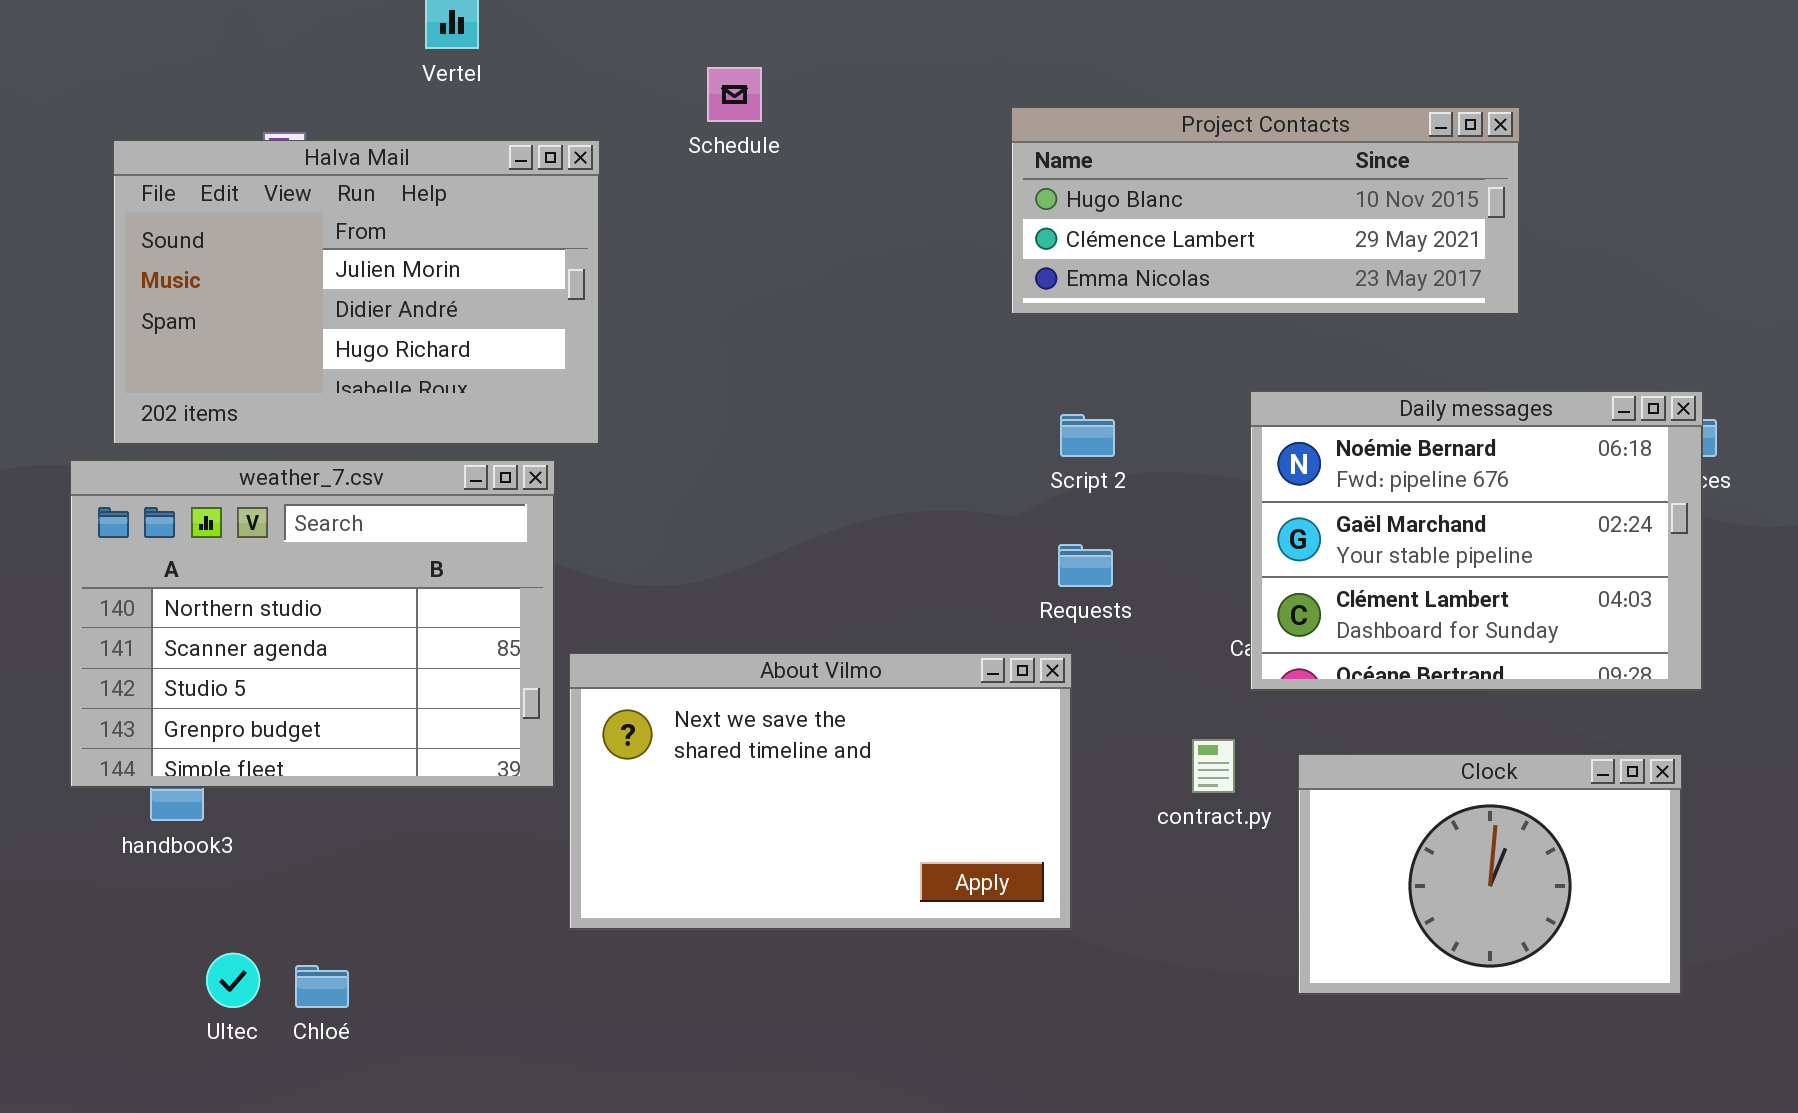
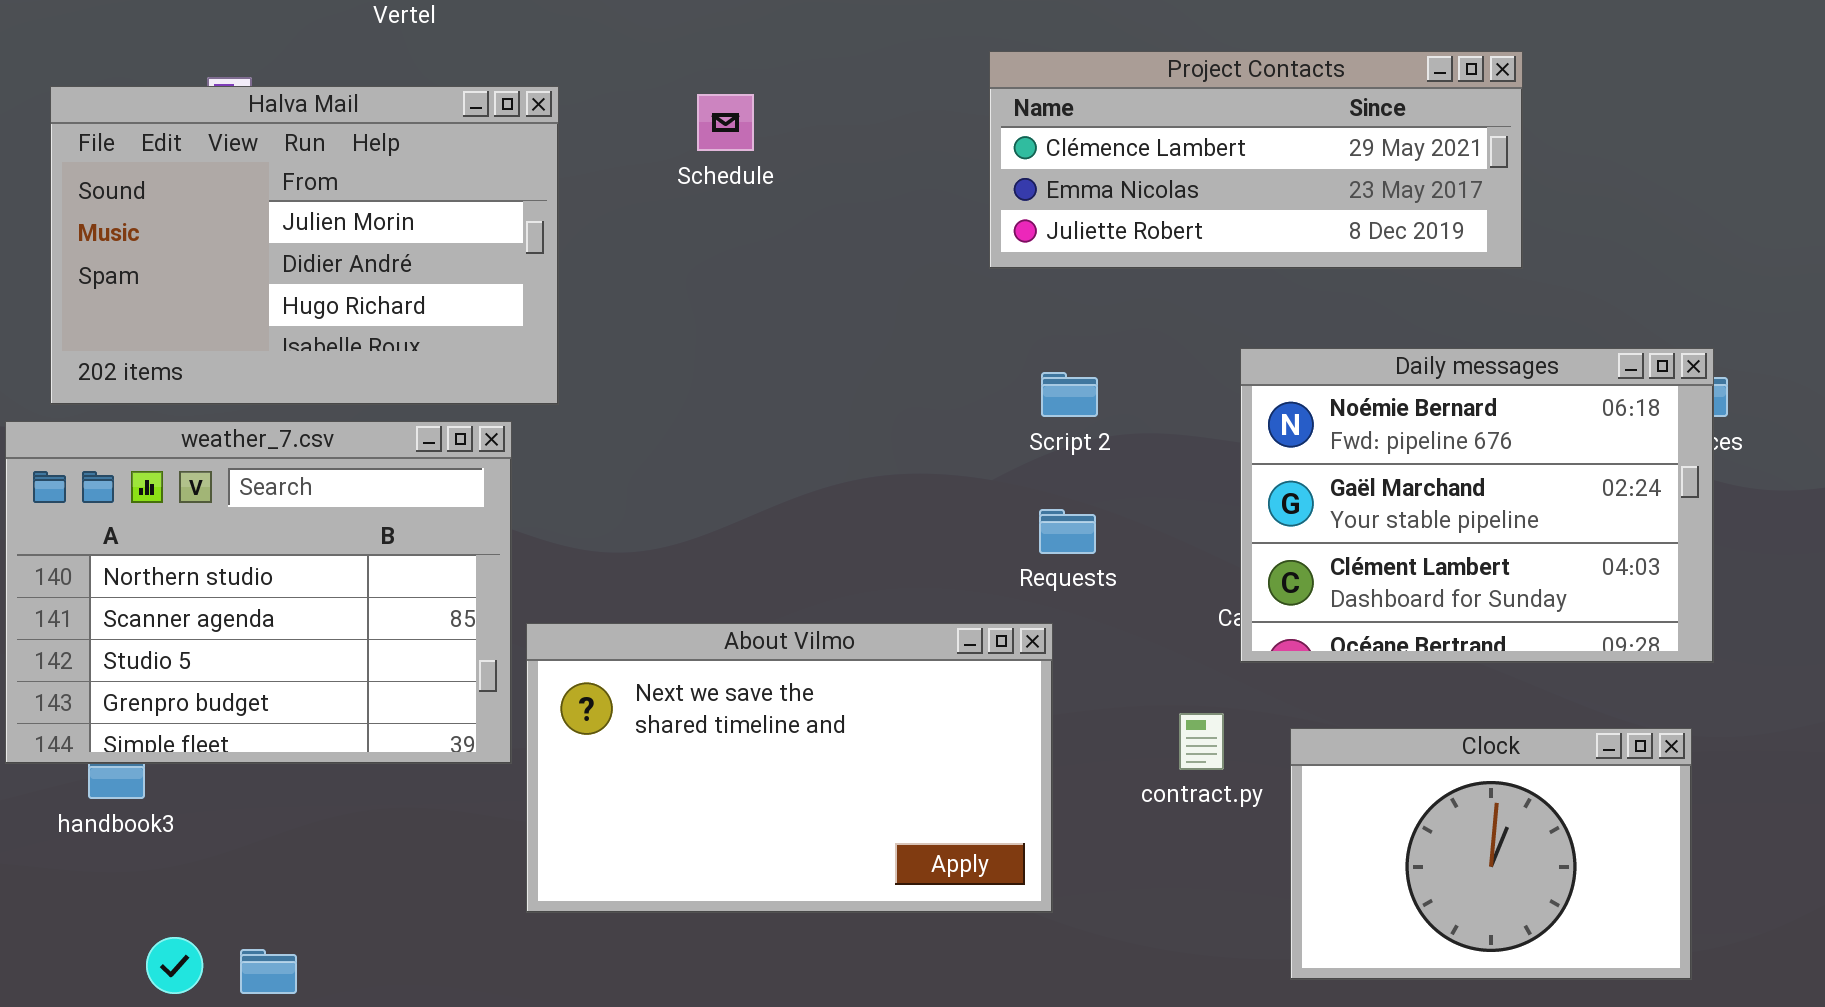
Schedule: [707,67,762,122] -> [697,94,754,151], moved
Project Contacts: [1011,107,1520,315] -> [989,51,1523,269], scrolled down 1 row

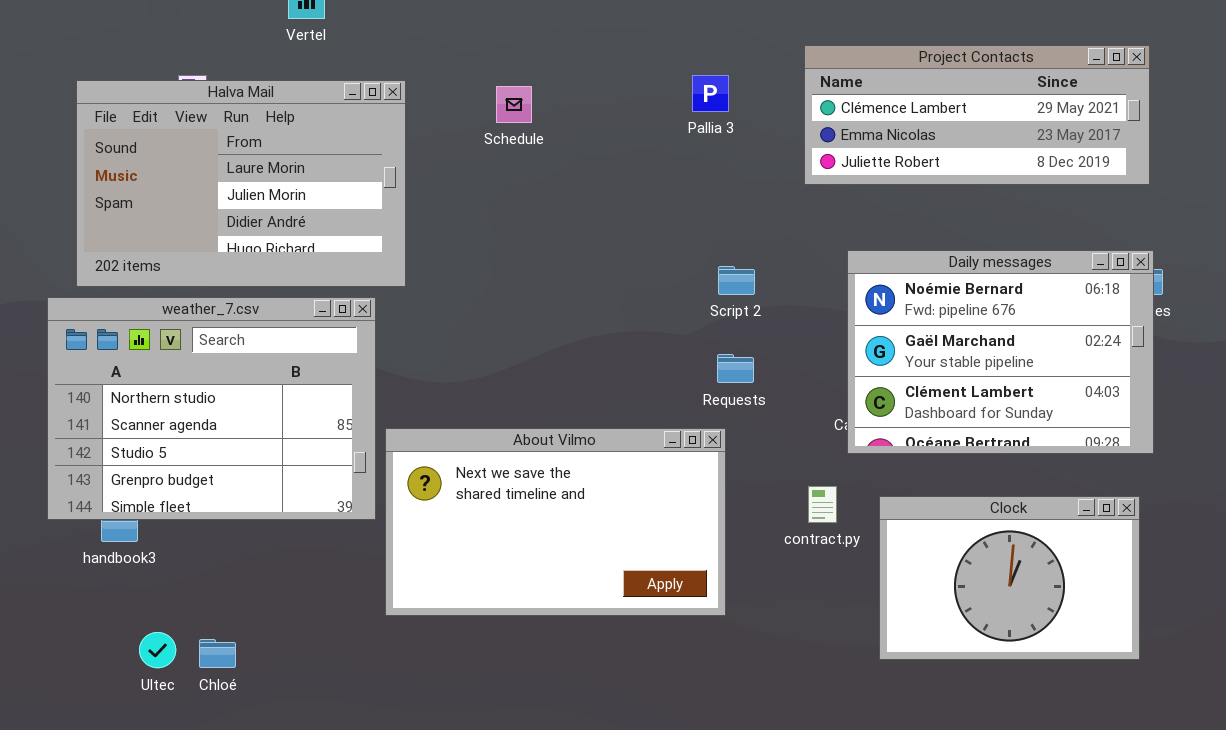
Project Contacts: [989,51,1523,269] -> [804,45,1150,185], moved
Halva Mail: [50,86,559,405] -> [76,80,406,287], scrolled up 1 row

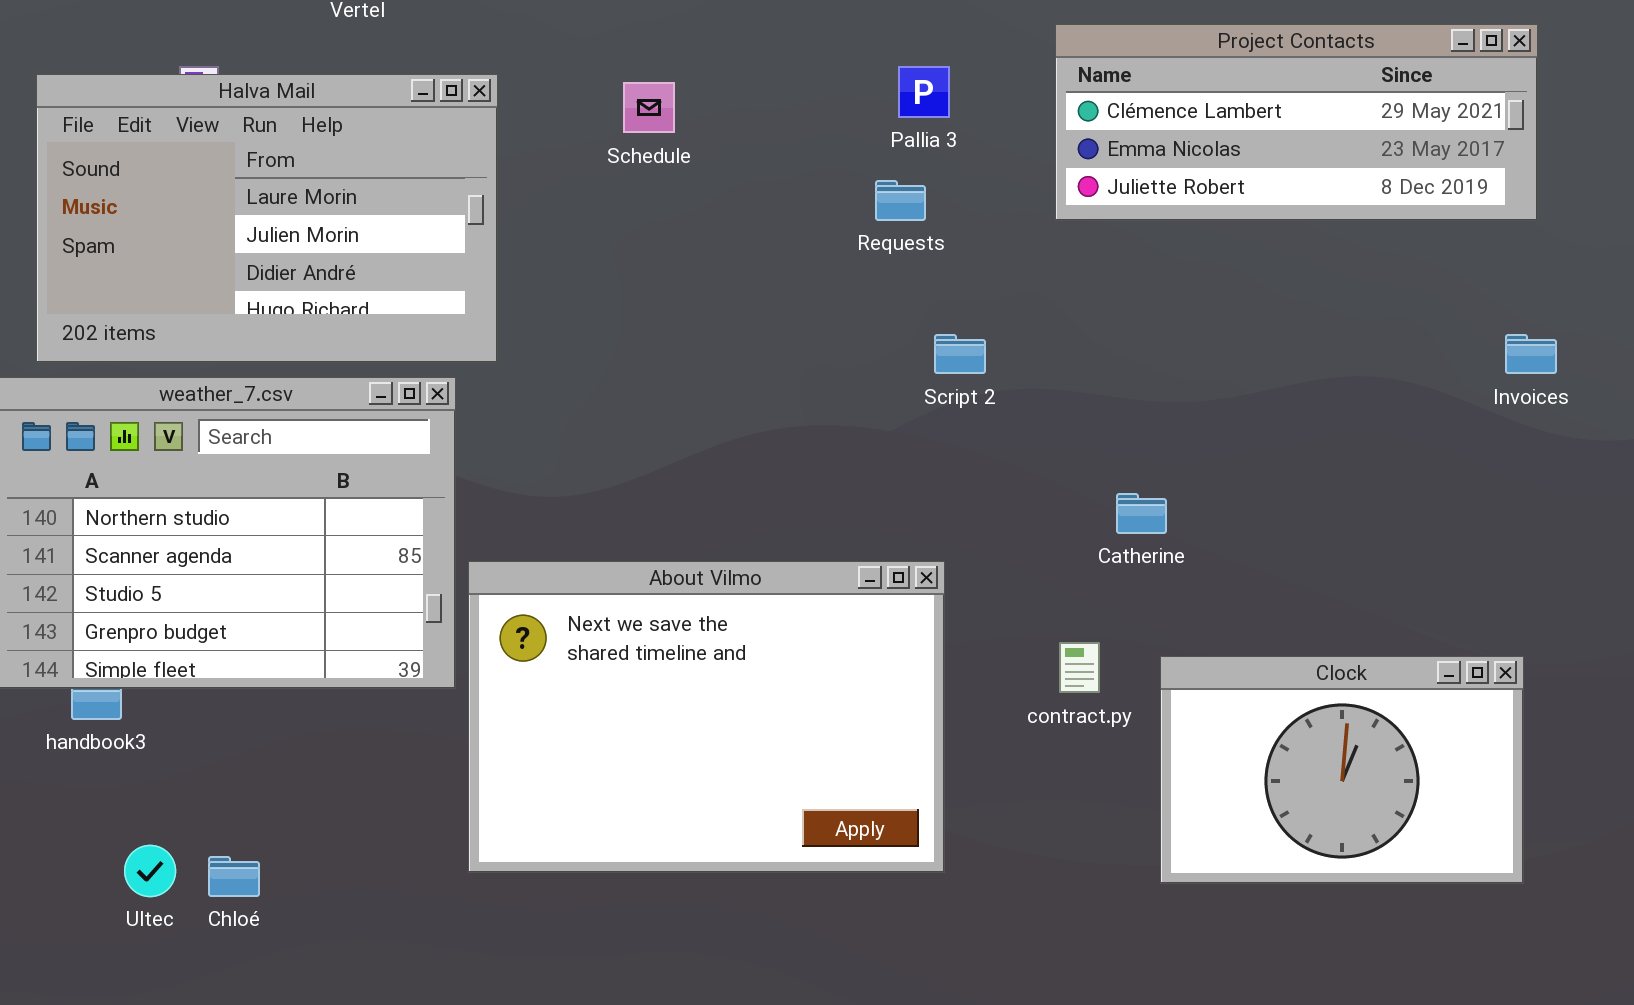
Daily messages: [847,250,1154,454] -> none, closed
Requests: [717,354,754,383] -> [875,180,926,221], moved
About Vilmo: [385,428,726,616] -> [468,561,945,873], resized

